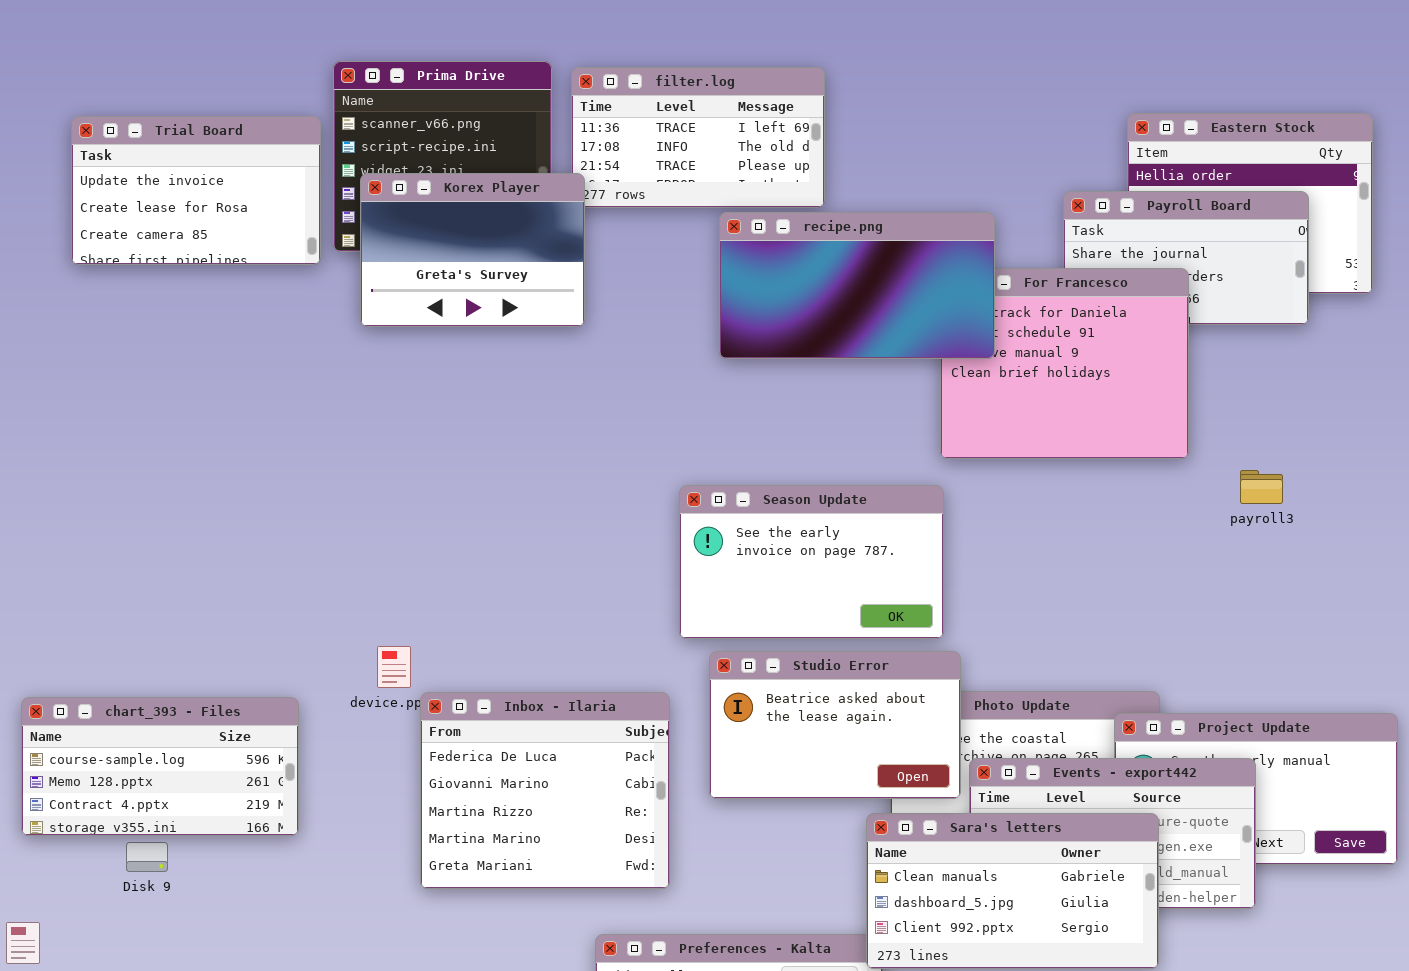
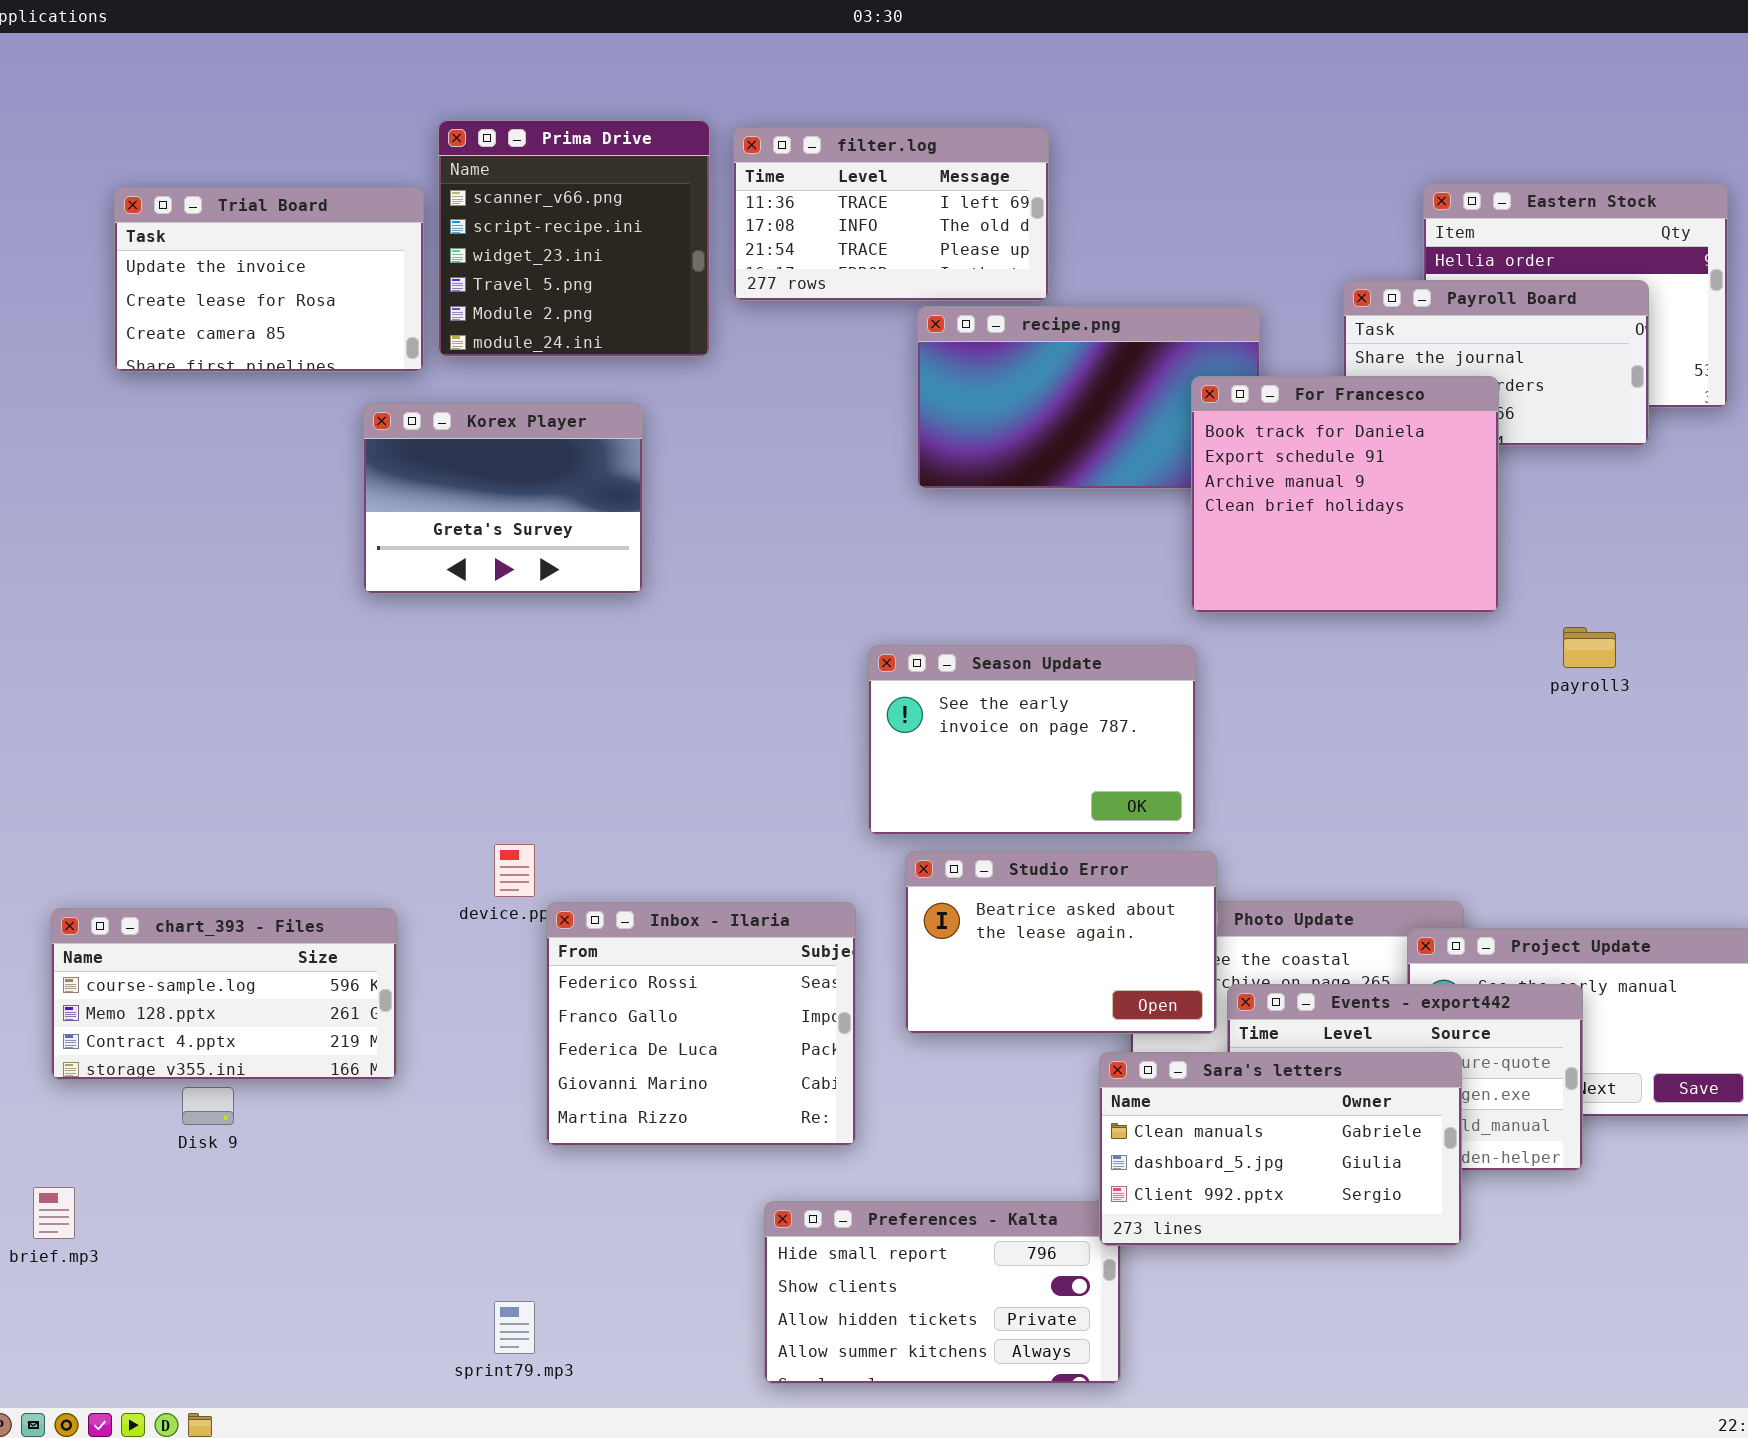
Korex Player: [360,173,585,327] -> [363,403,643,594], moved
For Francesco: [940,268,1189,459] -> [1191,376,1499,613], raised
Inbox - Ilaria: [420,692,670,889] -> [546,902,856,1146], scrolled up 2 rows

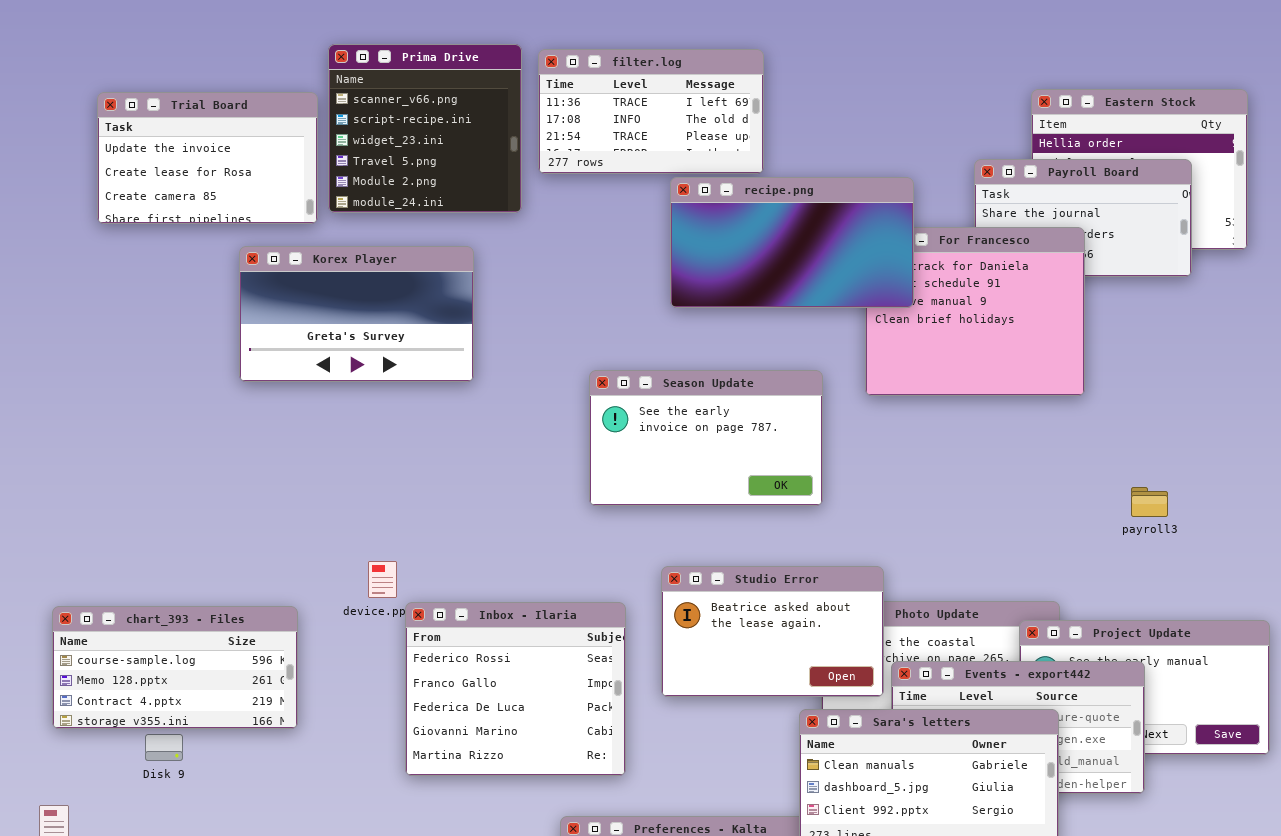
recipe.png: [917,306,1260,489] -> [670,177,914,308], raised
Korex Player: [363,403,643,594] -> [239,246,474,382], resized
payroll3: [1563,627,1616,668] -> [1131,487,1168,517], moved
Season Update: [868,645,1196,835] -> [589,370,823,506], moved

